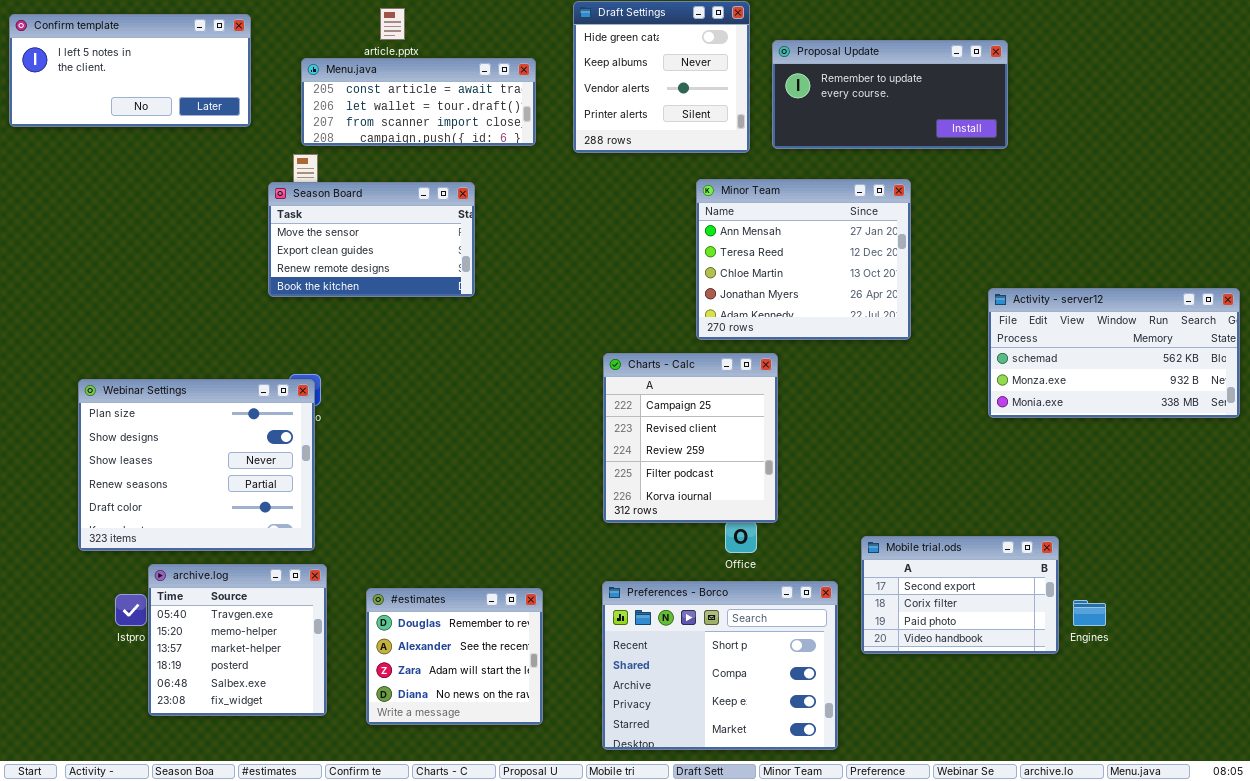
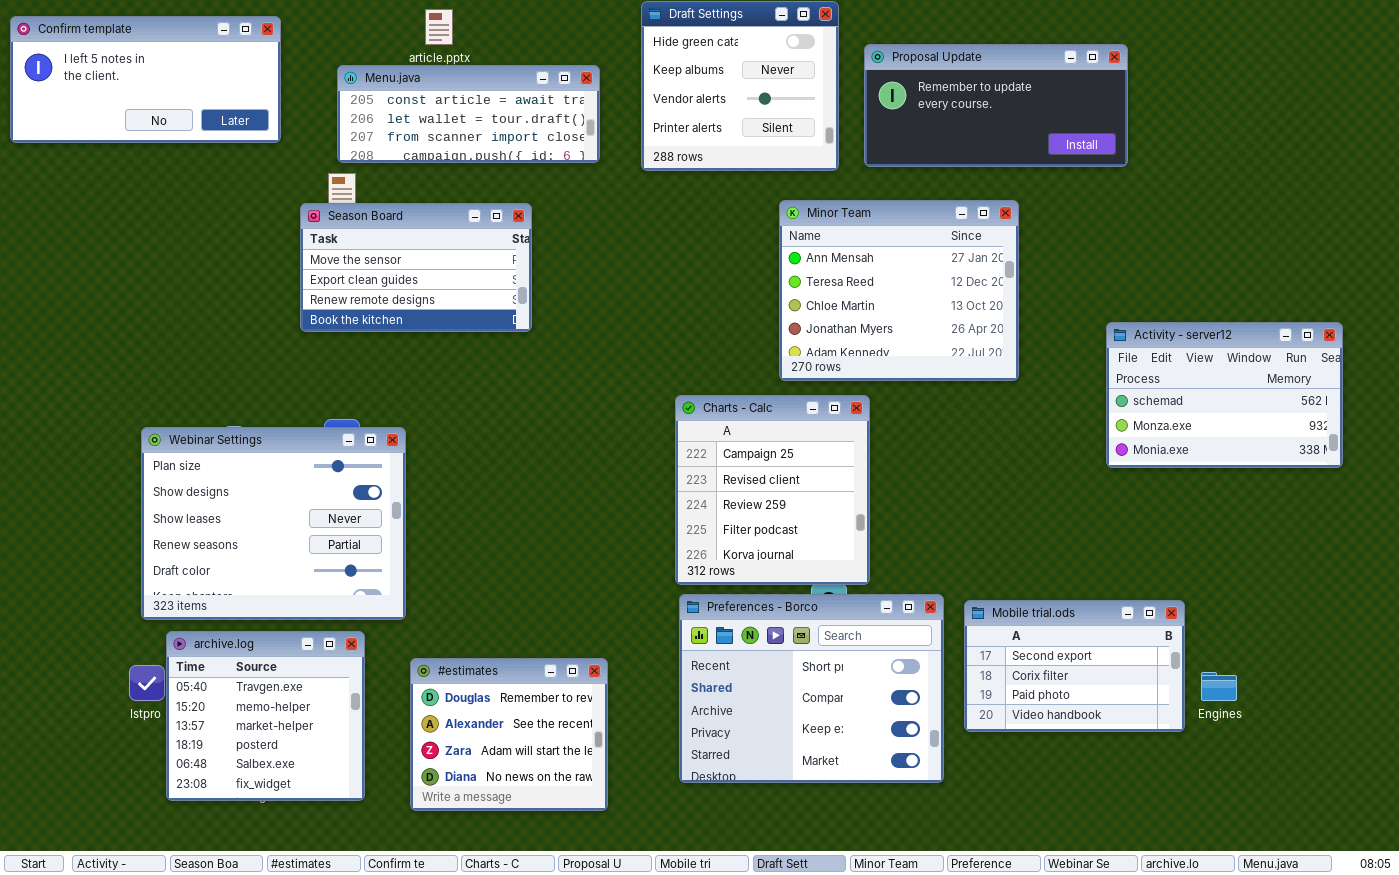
Activity - server12: [988,288,1240,418] -> [1106,322,1343,468], resized
Webinar Settings: [78,379,315,551] -> [141,427,406,620], moved
Preferences - Borco: [602,581,838,750] -> [679,594,944,783], moved

